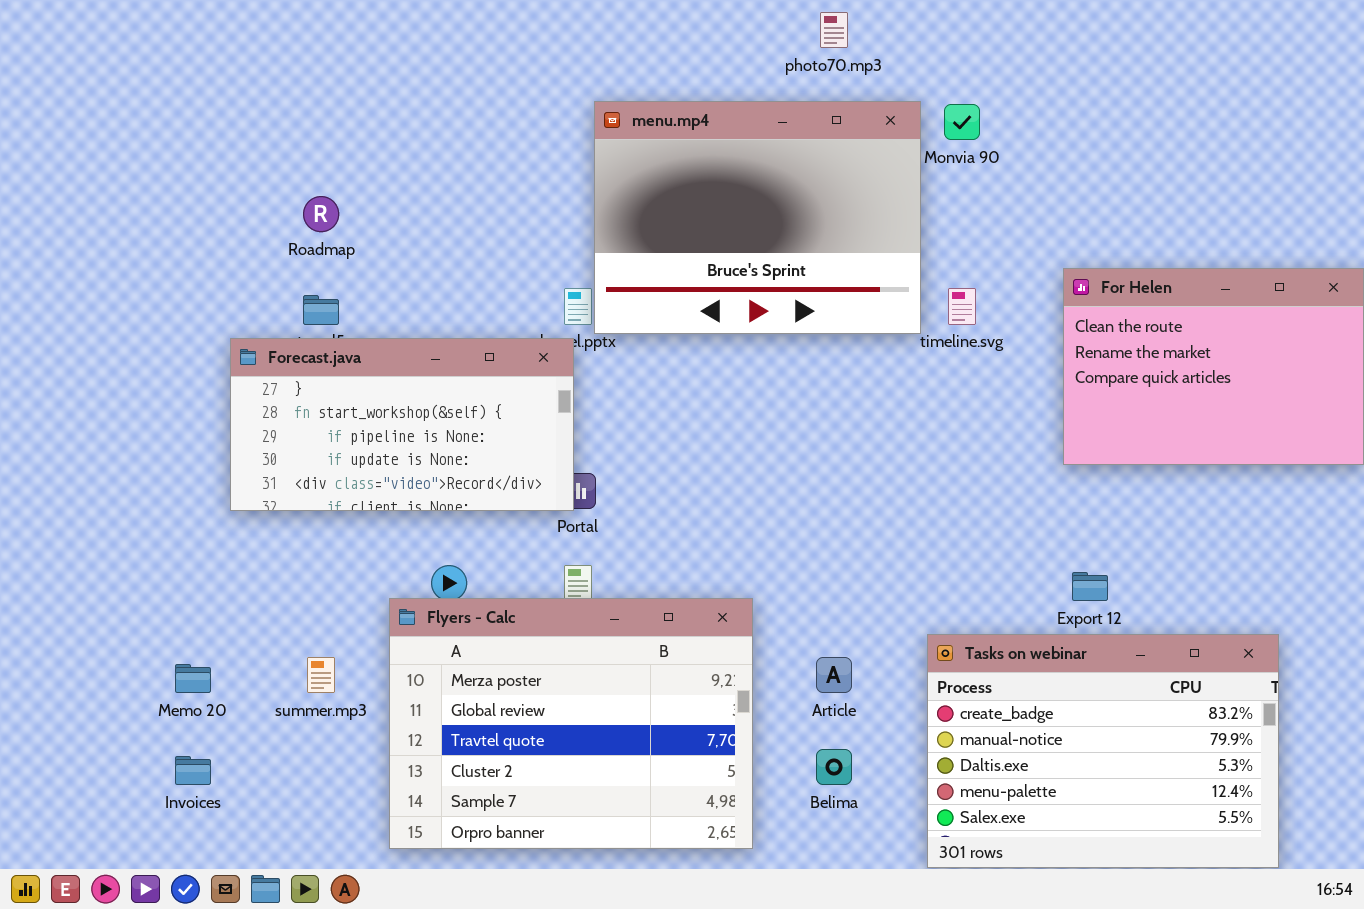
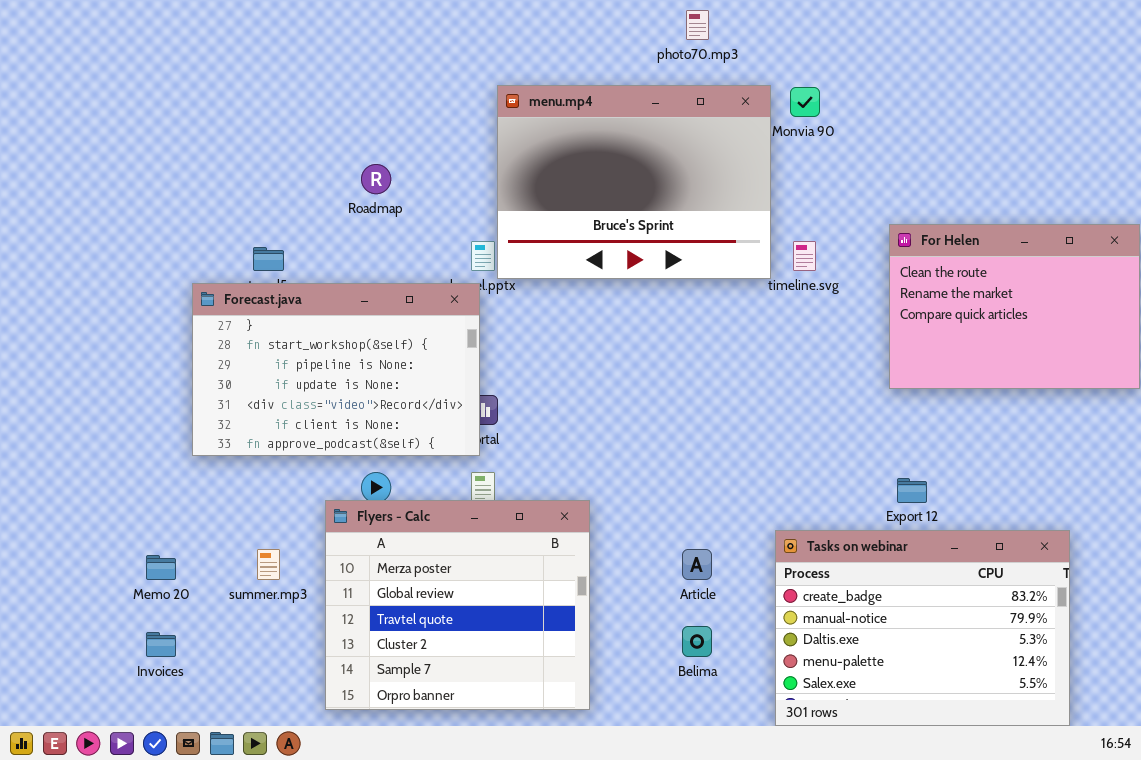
Roadmap: [303,196,339,232] -> [361,164,391,194], moved
Forecast.java: [230,338,574,511] -> [192,283,480,456], resized
Flyers - Calc: [389,598,753,849] -> [325,500,590,710], resized

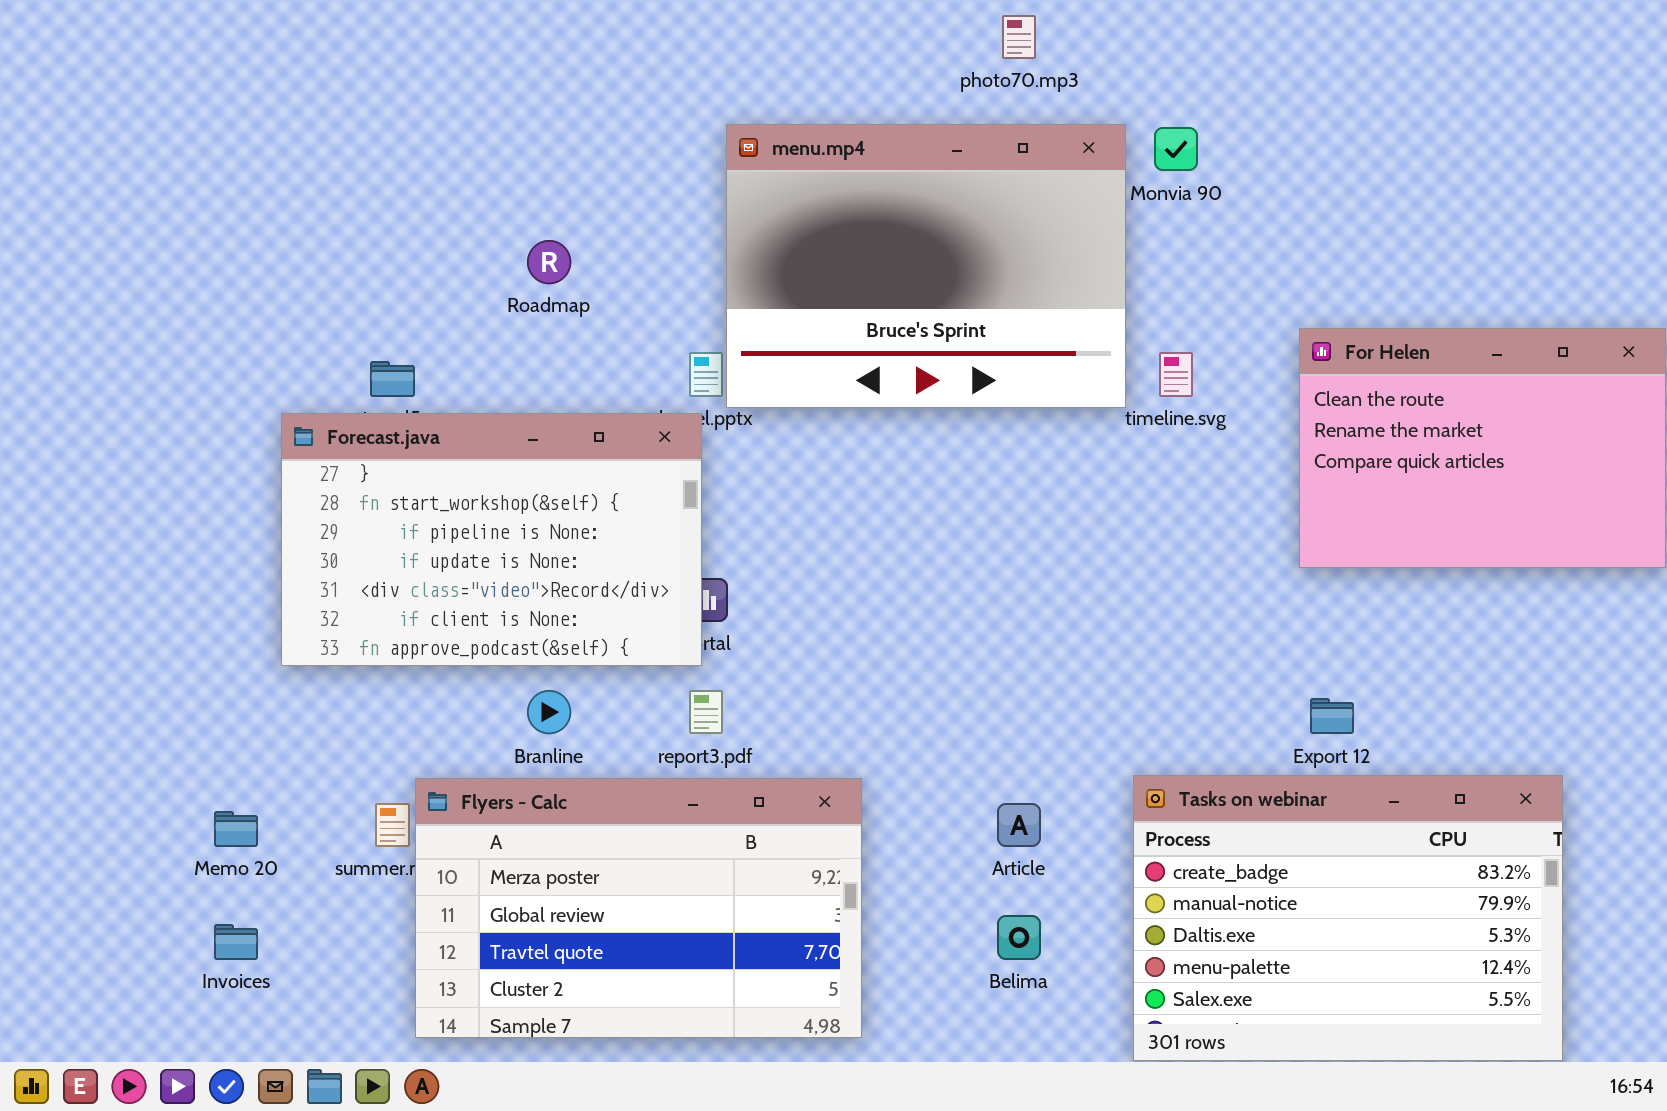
Flyers - Calc: [325,500,590,710] -> [415,778,862,1038], resized

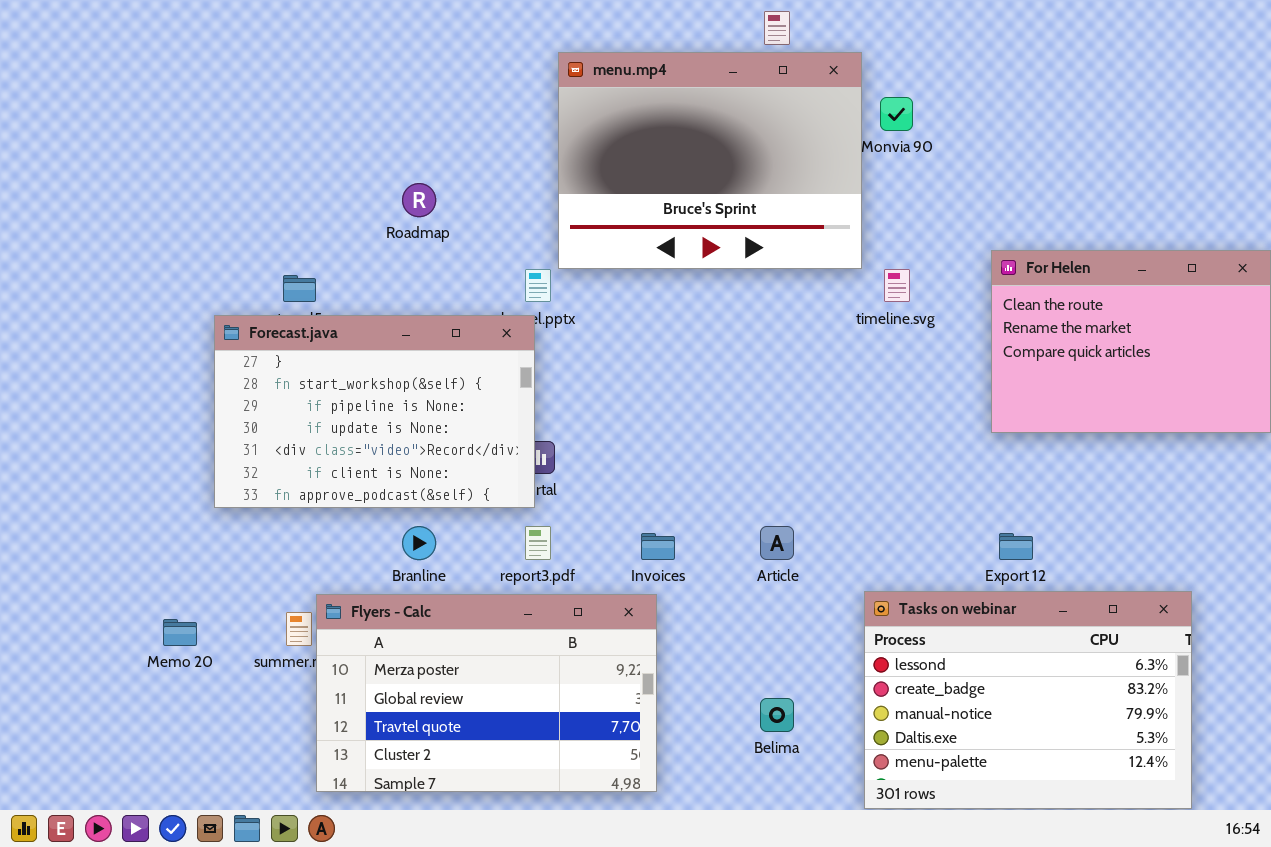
menu.mp4: [726,124,1126,408] -> [558,52,862,269], moved
Tasks on webinar: [1133,775,1563,1061] -> [864,591,1192,809], scrolled up 1 row
Article: [997,803,1041,847] -> [760,526,794,560], moved
Invoices: [214,924,258,960] -> [641,533,675,560], moved

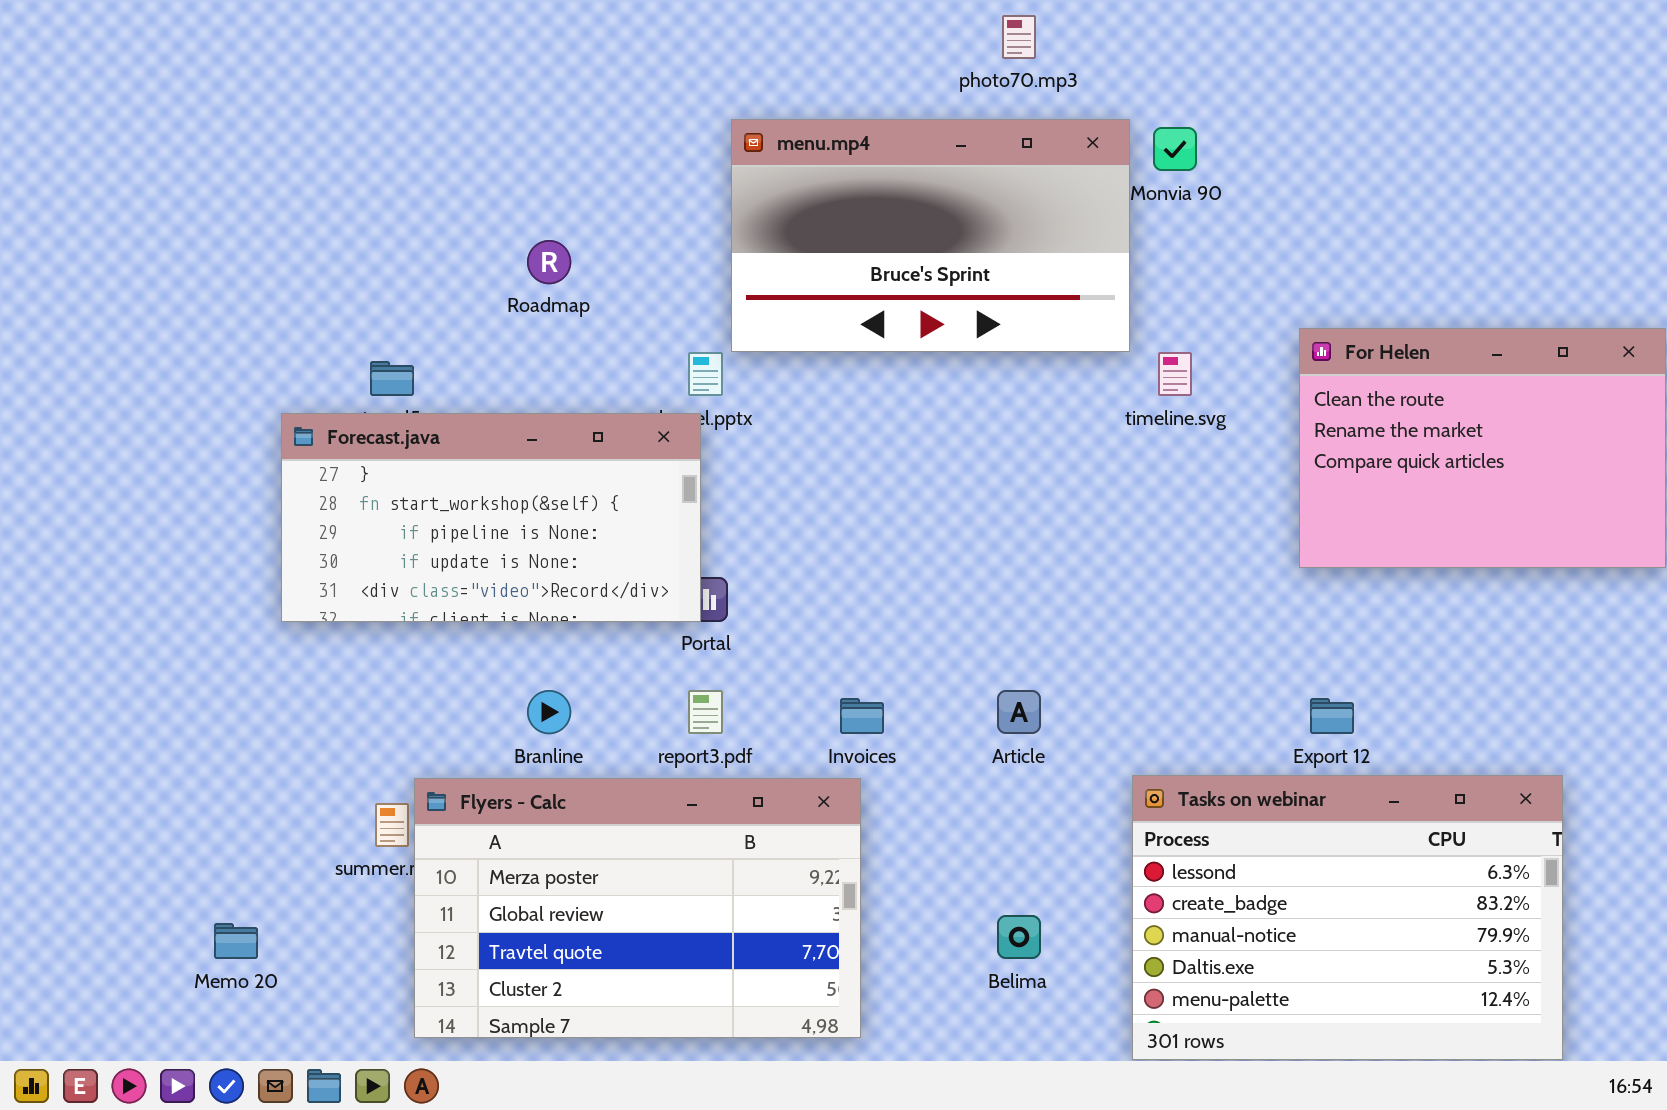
menu.mp4: [558,52,862,269] -> [731,119,1130,352], resized
Forecast.java: [214,315,535,508] -> [281,413,701,622], resized
Memo 20: [163,619,197,646] -> [214,923,258,959], moved

